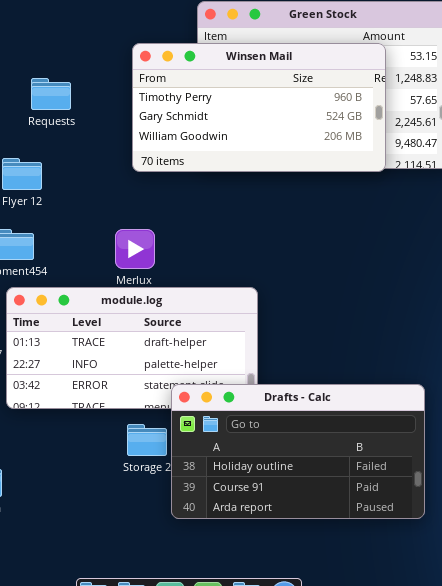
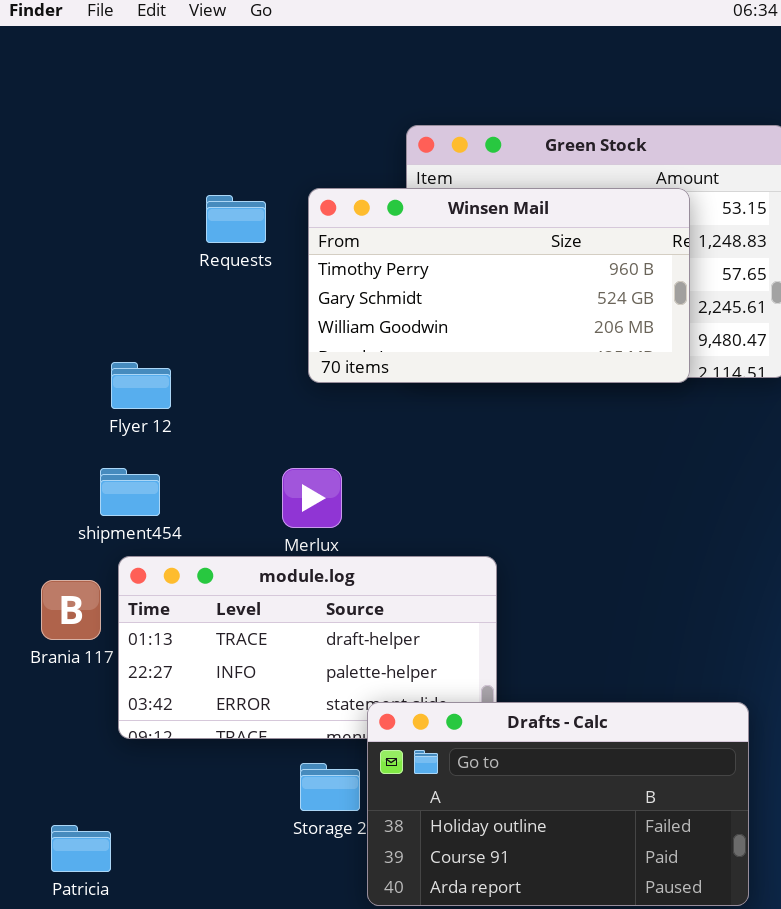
Requests: [31,78,71,110] -> [206,195,266,243], moved

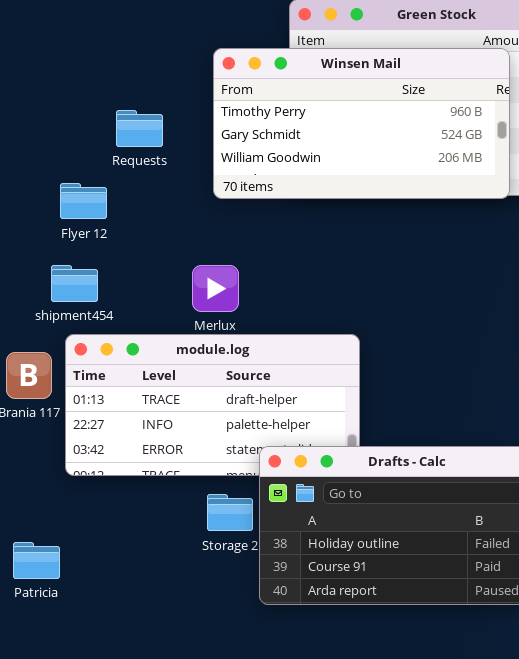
Requests: [206,195,266,243] -> [116,110,163,147], moved

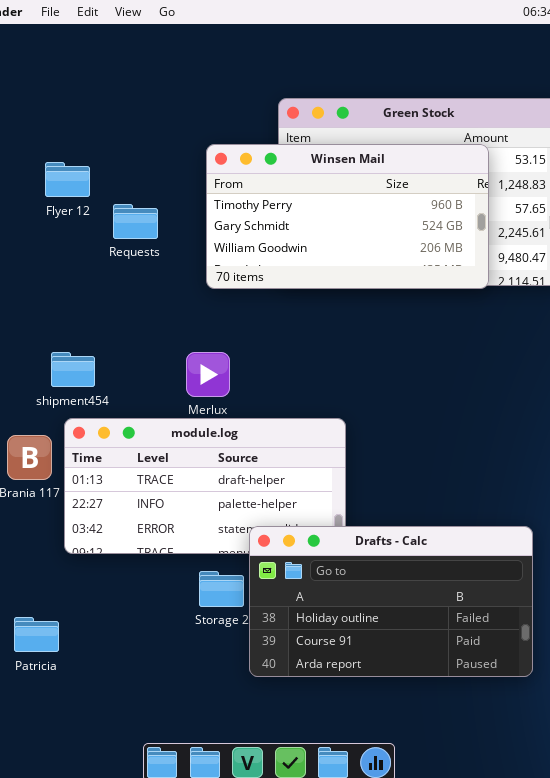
Flyer 12: [60,183,107,219] -> [45,162,90,197], moved

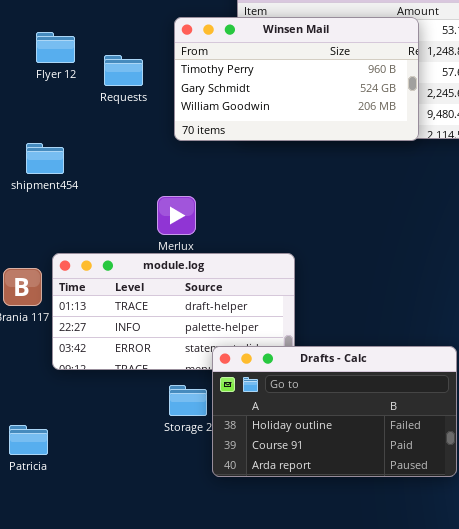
Requests: [113,204,158,239] -> [104,55,143,86], moved
shipment454: [51,352,95,387] -> [26,143,64,174], moved

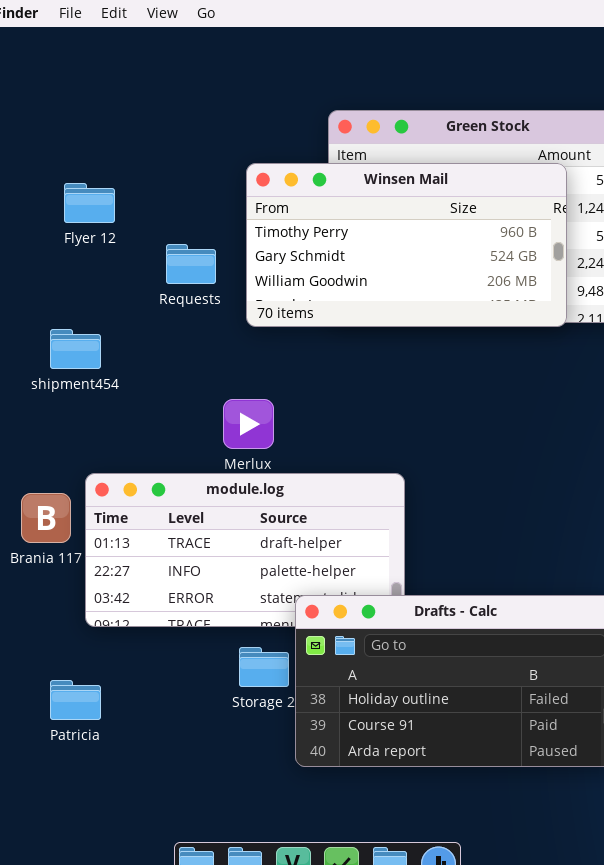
Requests: [104,55,143,86] -> [166,244,216,284], moved
Patricia: [9,425,48,455] -> [50,680,101,720], moved

